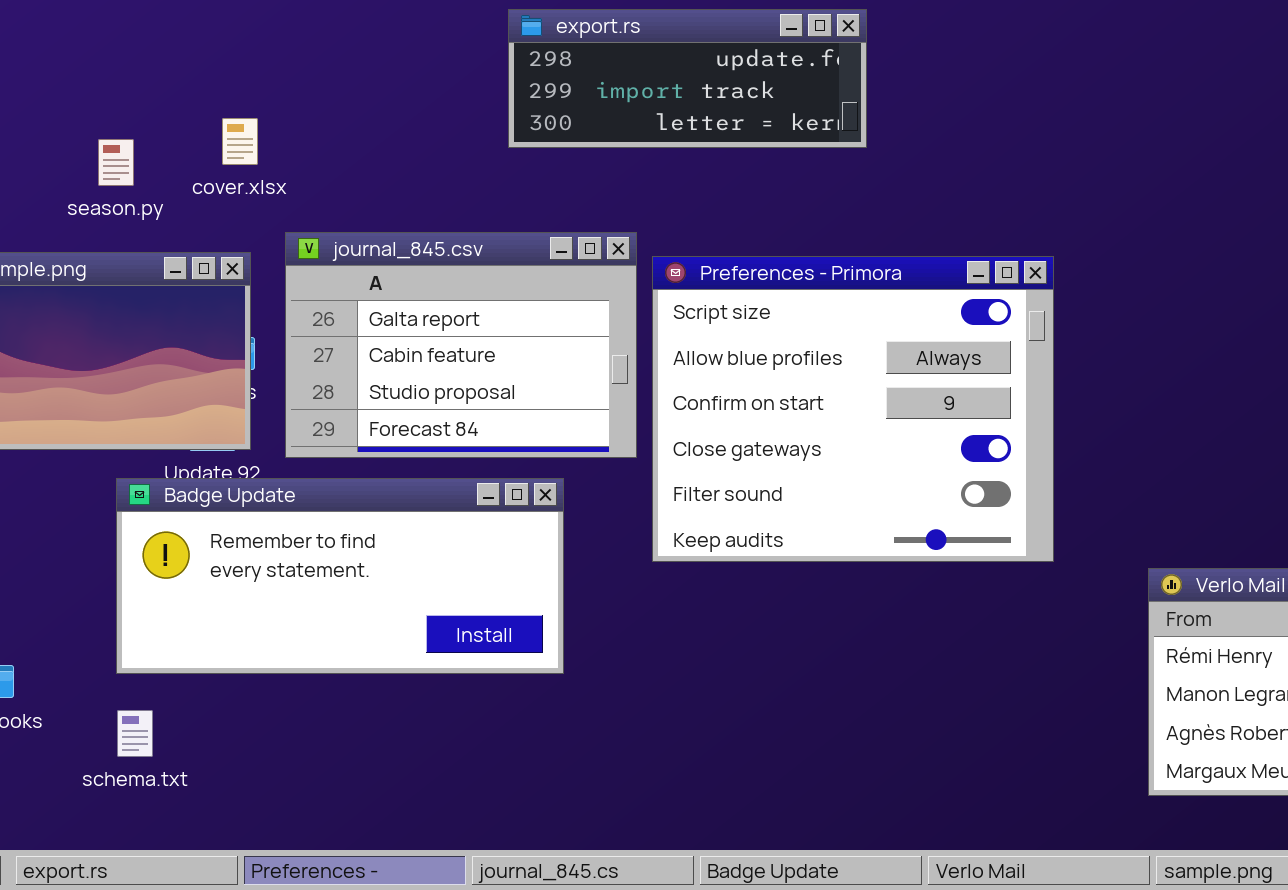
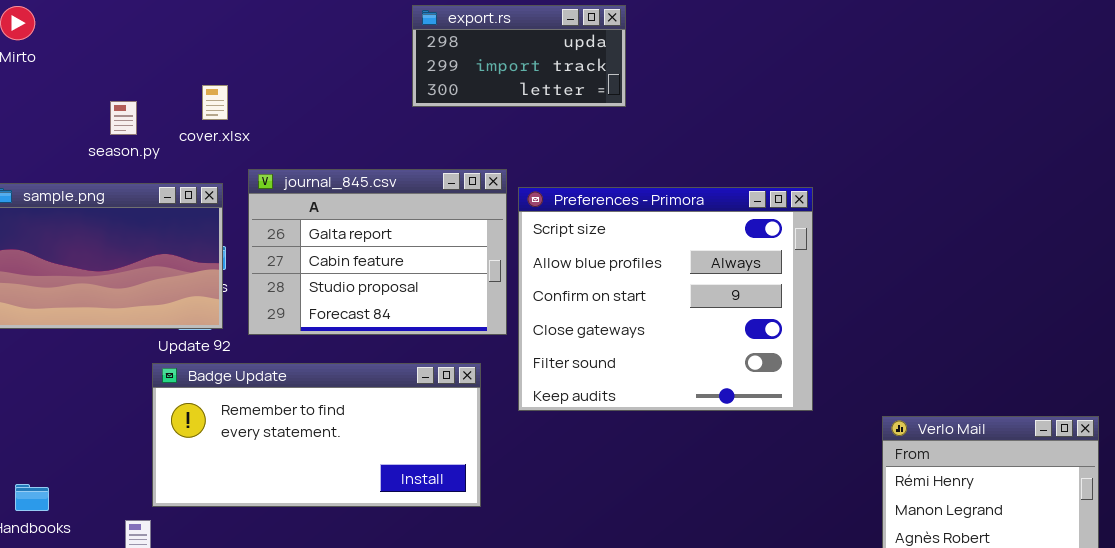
export.rs: [508,9,867,148] -> [412,5,626,107], resized
Badge Update: [116,478,564,674] -> [152,363,481,507], moved

